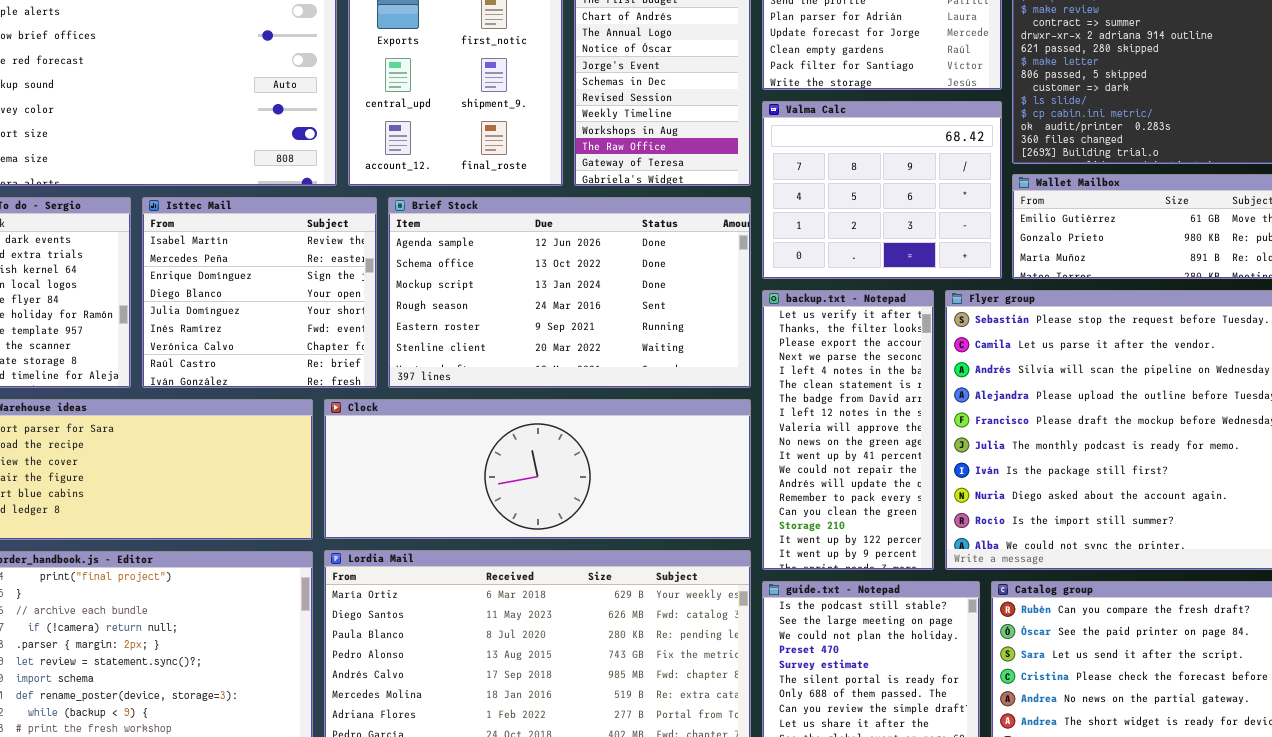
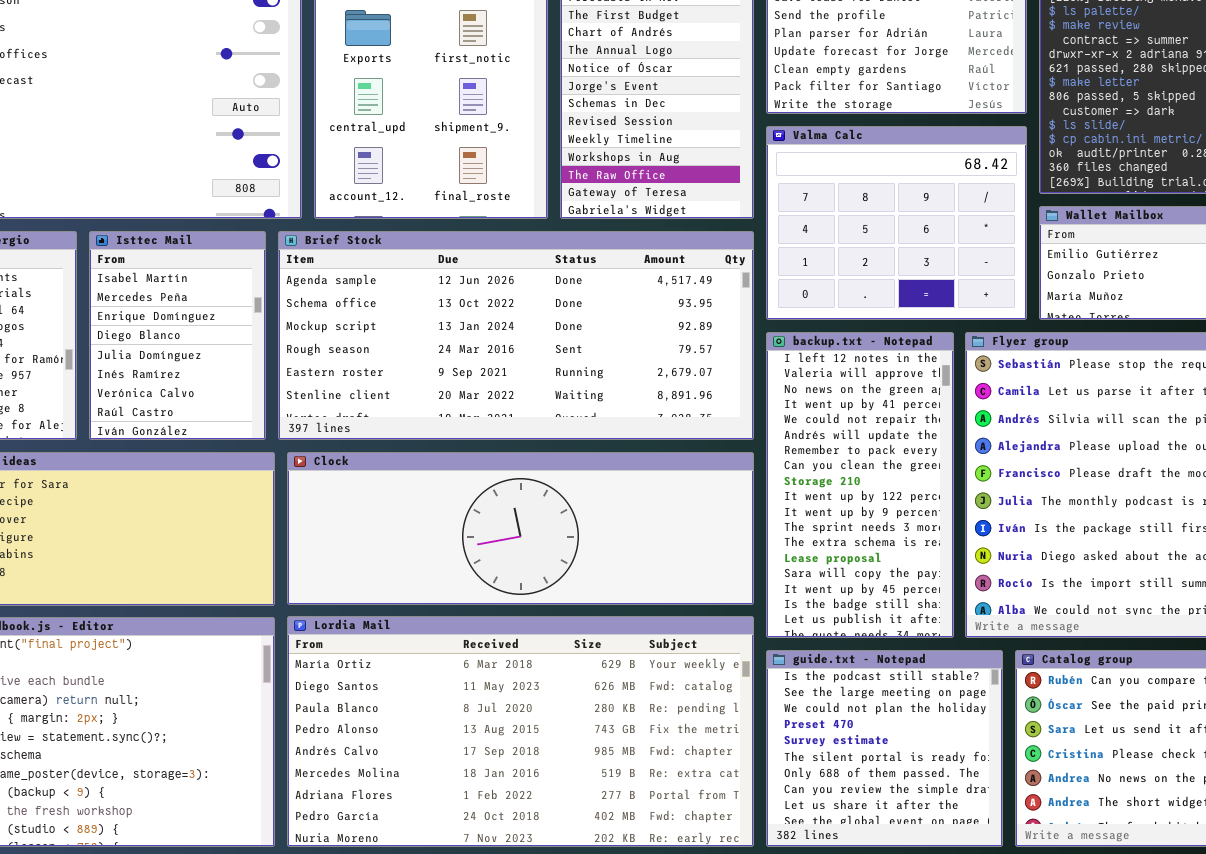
Isttec Mail: [142,197,377,388] -> [89,231,266,440], resized
Brief Stock: [388,197,751,388] -> [278,231,754,440], resized
backup.txt - Notepad: [762,290,934,570] -> [766,332,954,638], scrolled down 7 rows

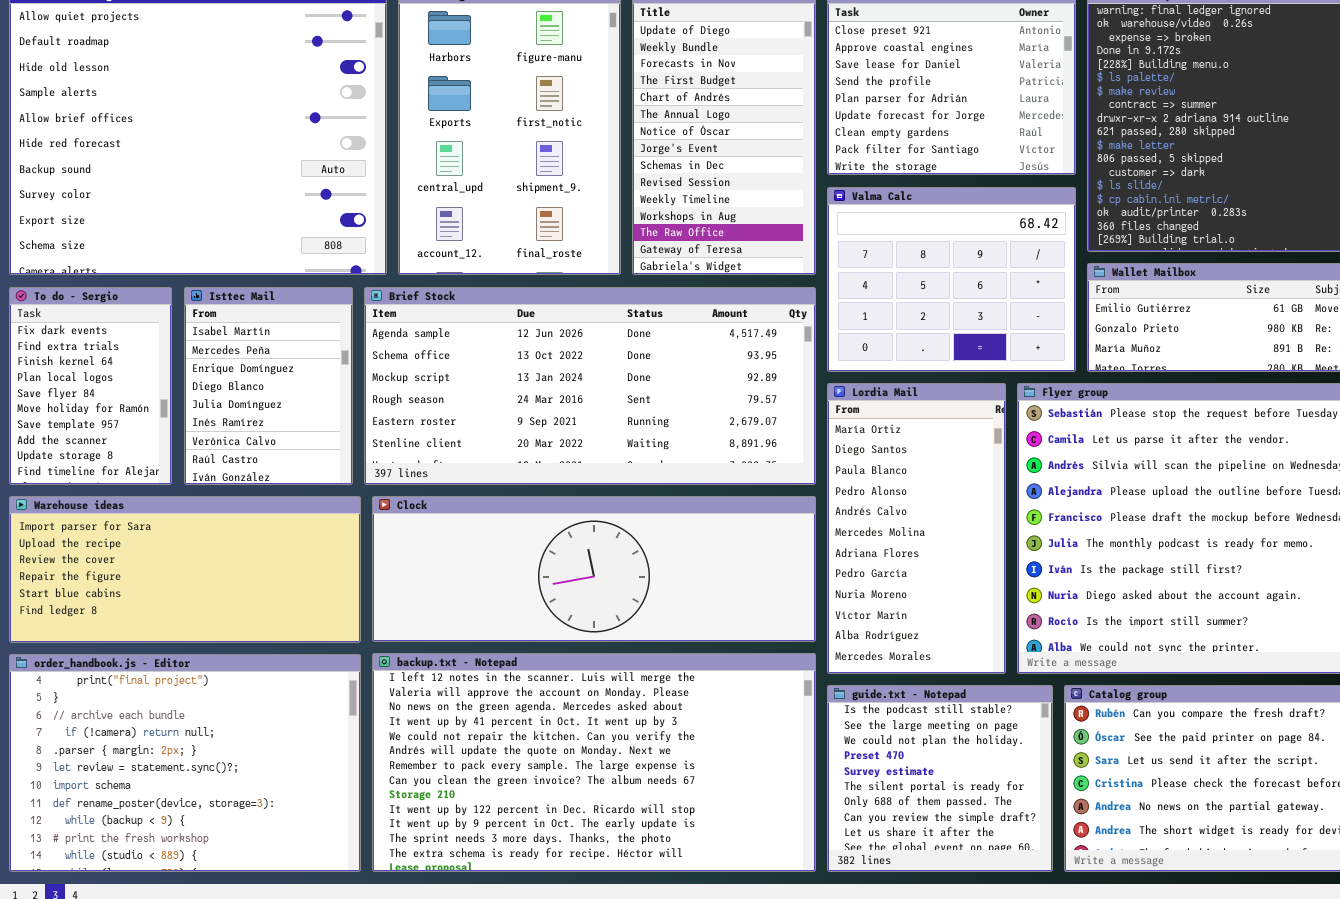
backup.txt - Notepad: [766,332,954,638] -> [372,653,816,872], moved, resized
Lordia Mail: [287,616,754,847] -> [827,383,1006,674], moved, resized

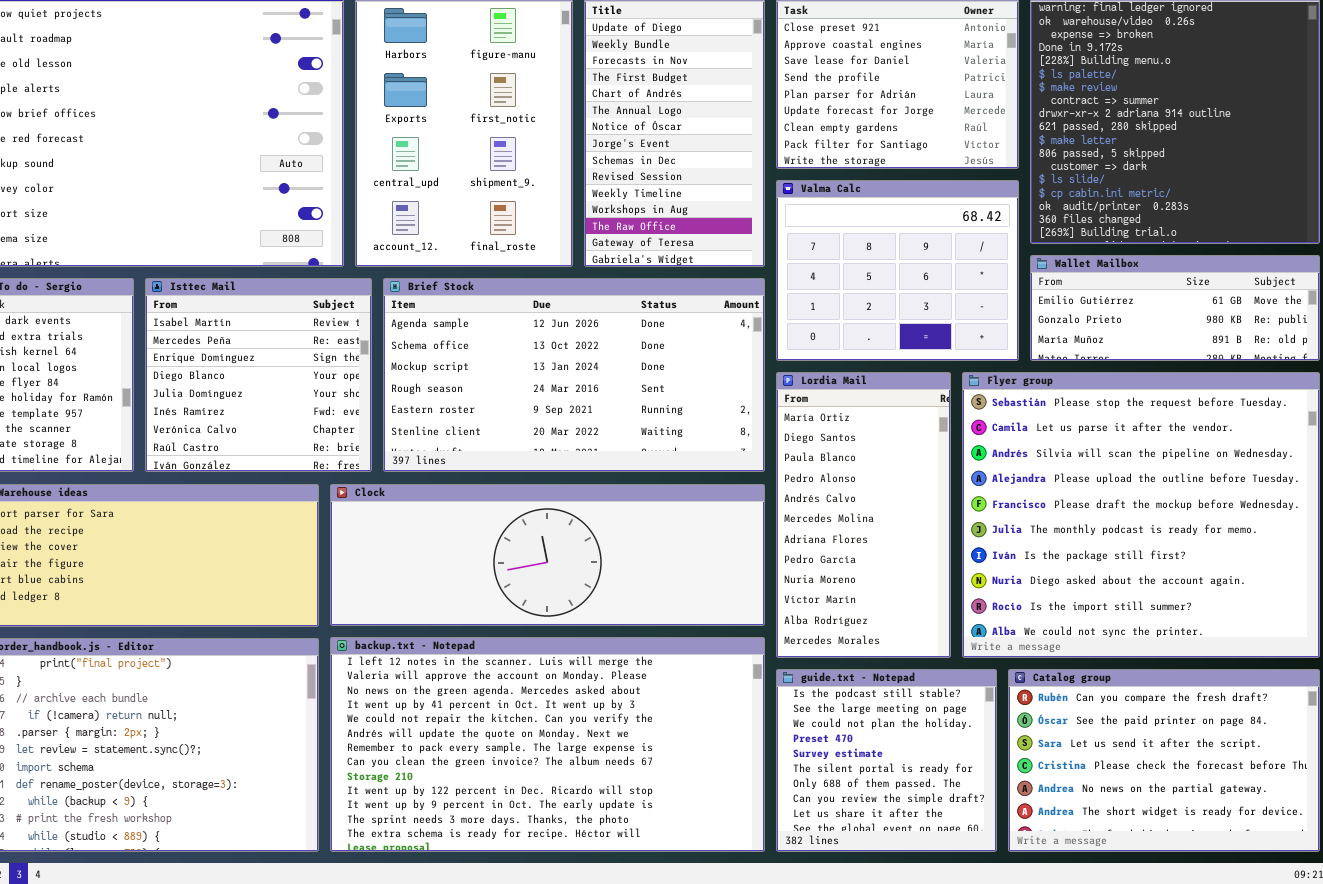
Isttec Mail: [184,287,353,485] -> [145,278,372,472], resized
Brief Stock: [364,287,816,485] -> [383,278,765,472], resized

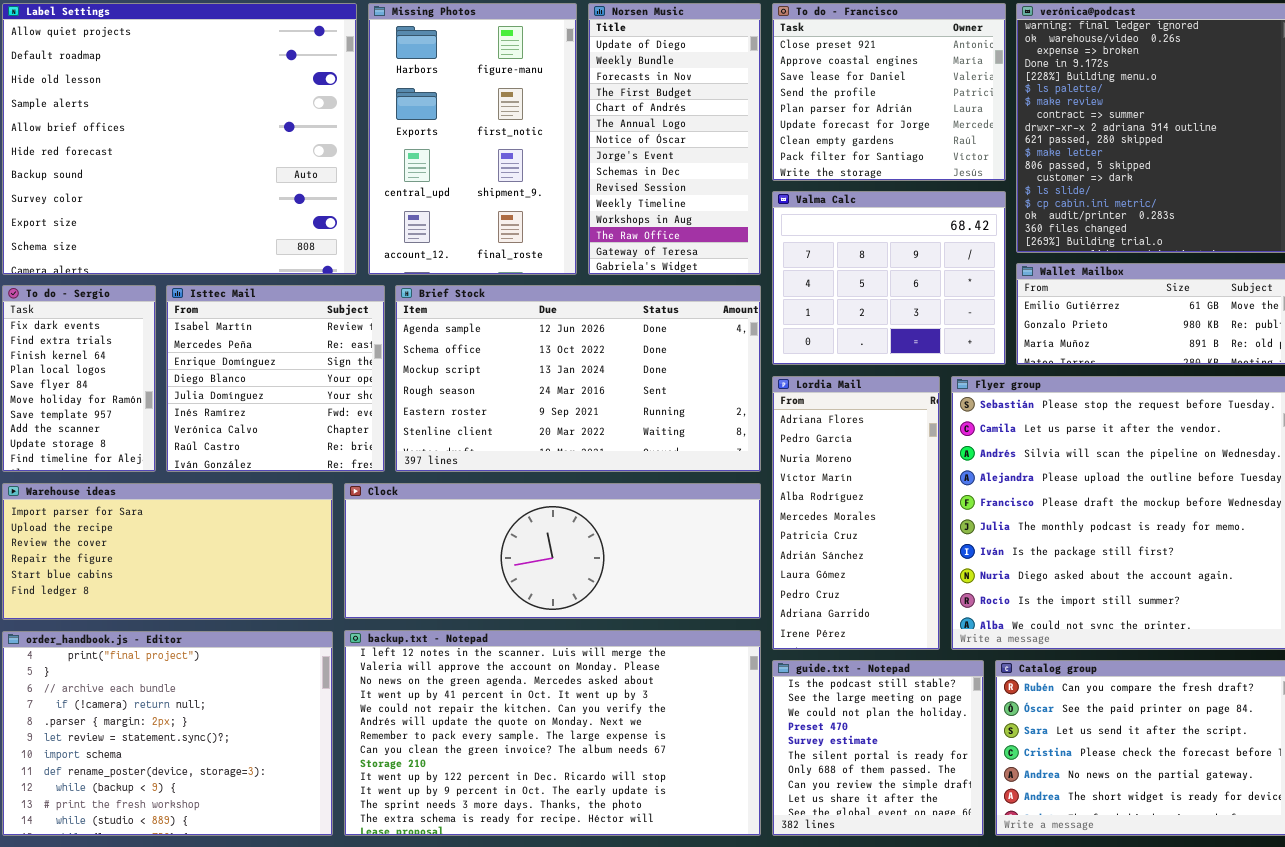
Lordia Mail: [776,372,951,658] -> [772,376,940,650], scrolled down 6 rows

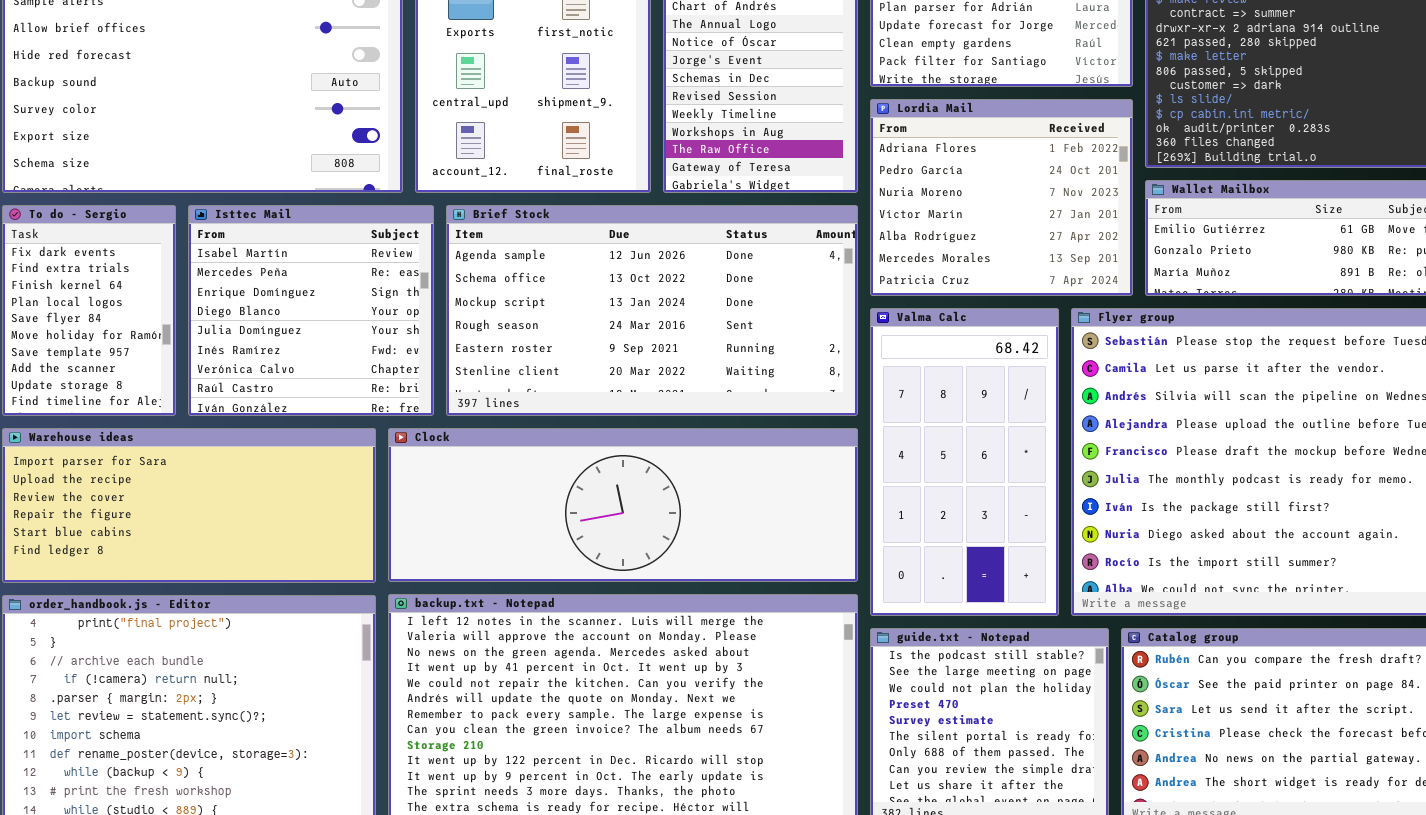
Valma Calc: [772,191,1006,365] -> [870,308,1059,616], moved, resized
Lordia Mail: [772,376,940,650] -> [870,99,1133,296], moved, resized

